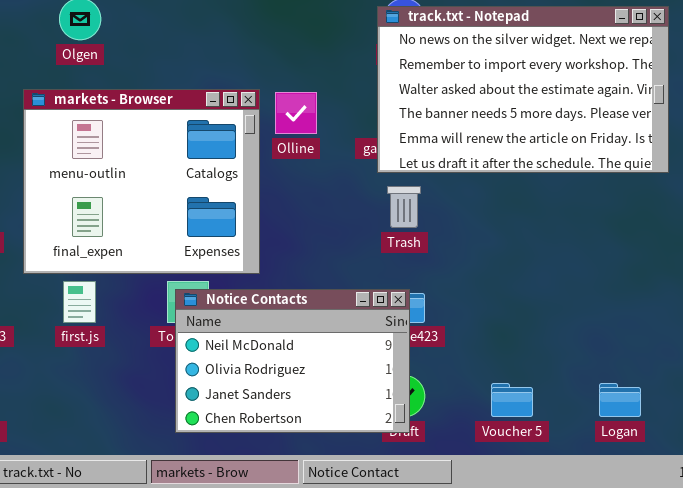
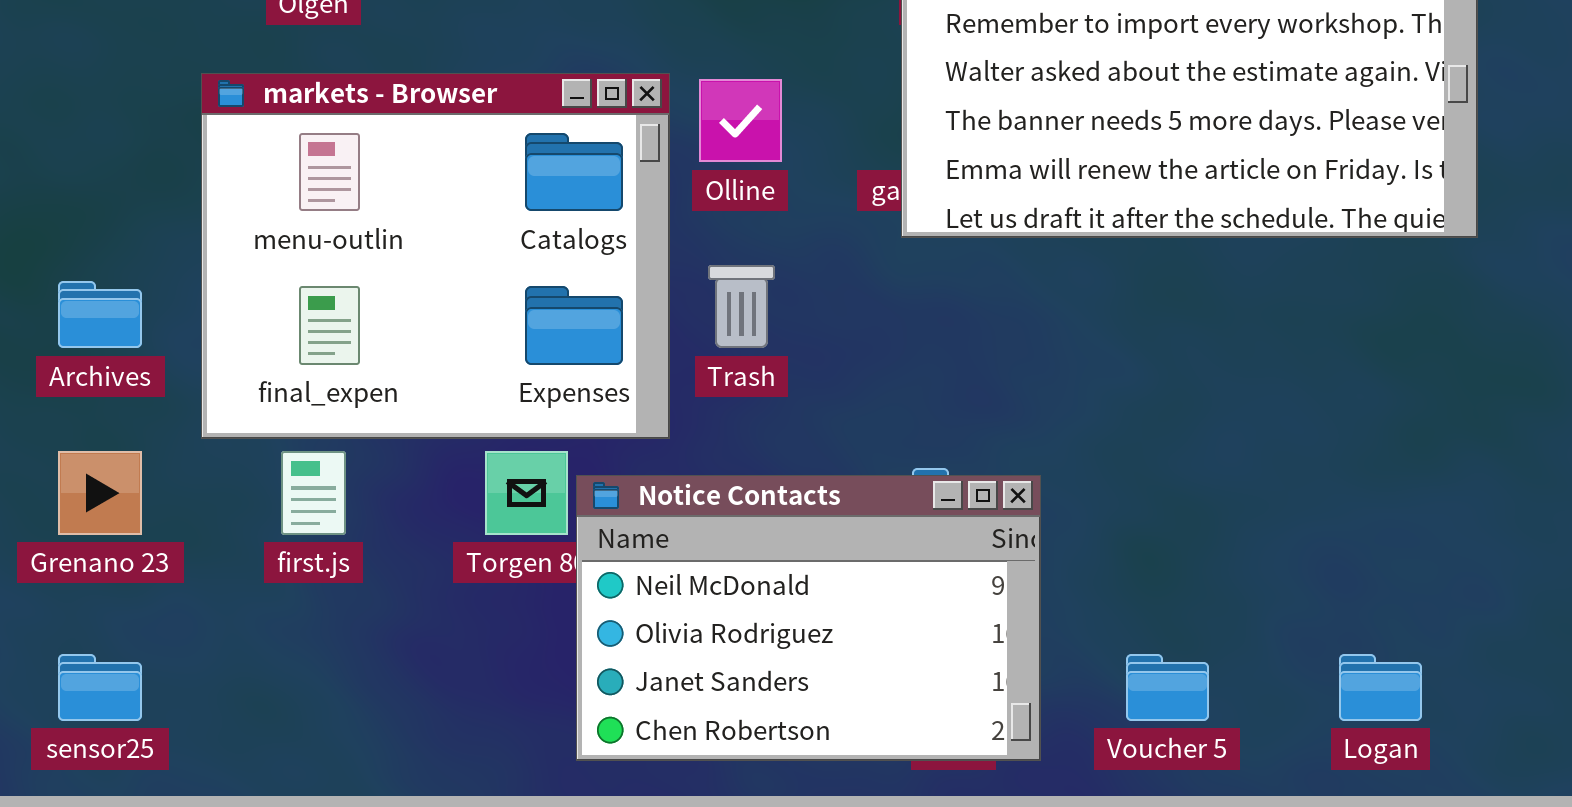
Trash: [387,186,421,228] -> [708,265,775,348], moved
Notice Contacts: [175,289,410,433] -> [576,475,1041,761], moved

